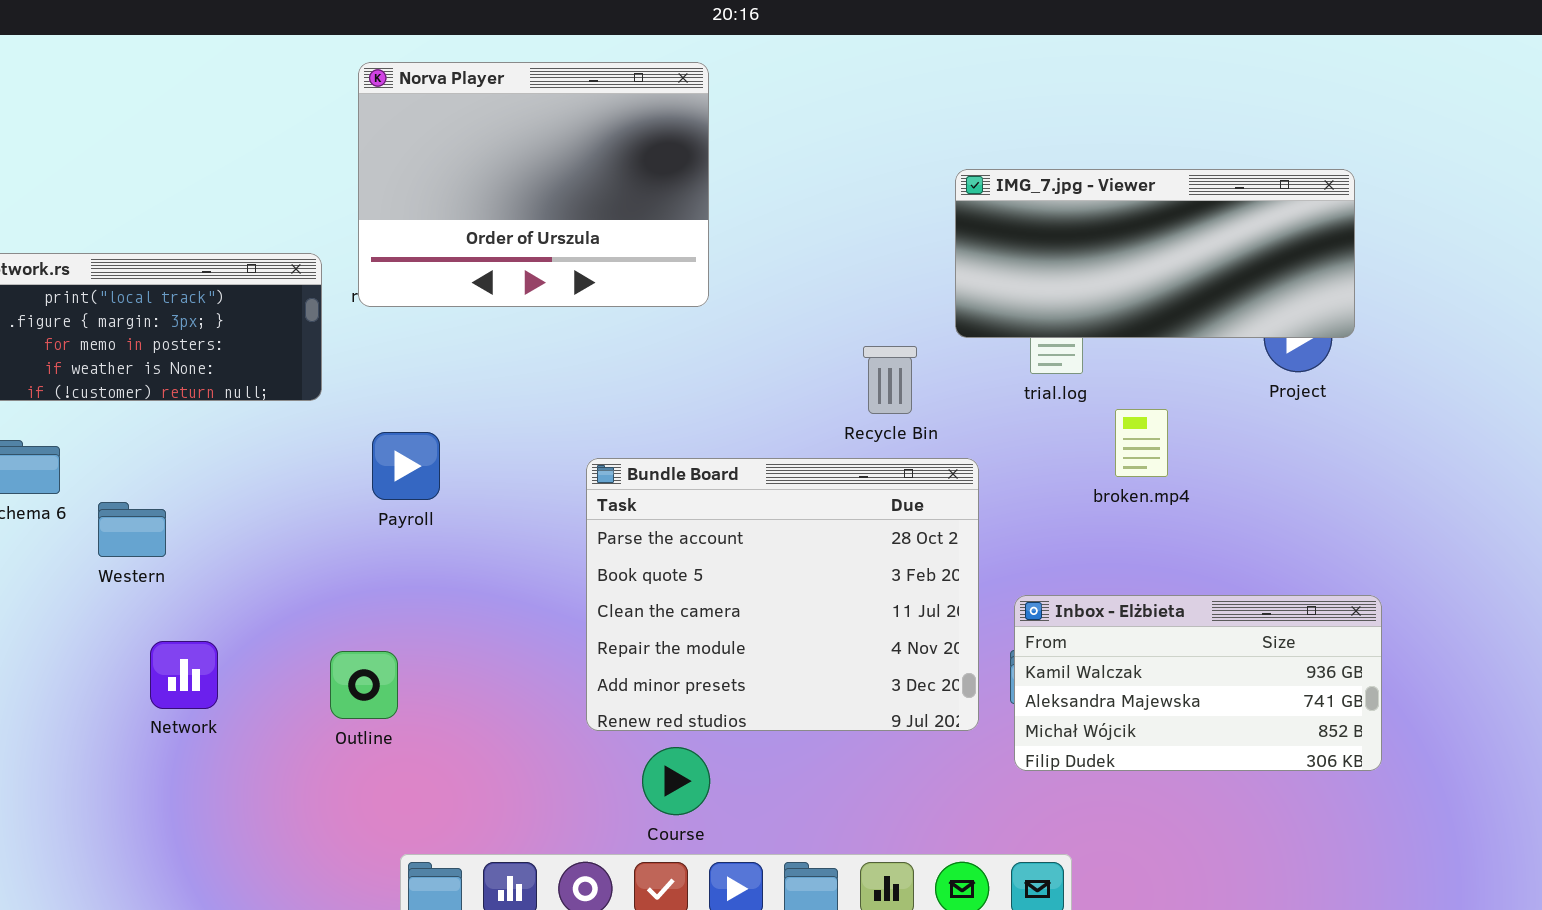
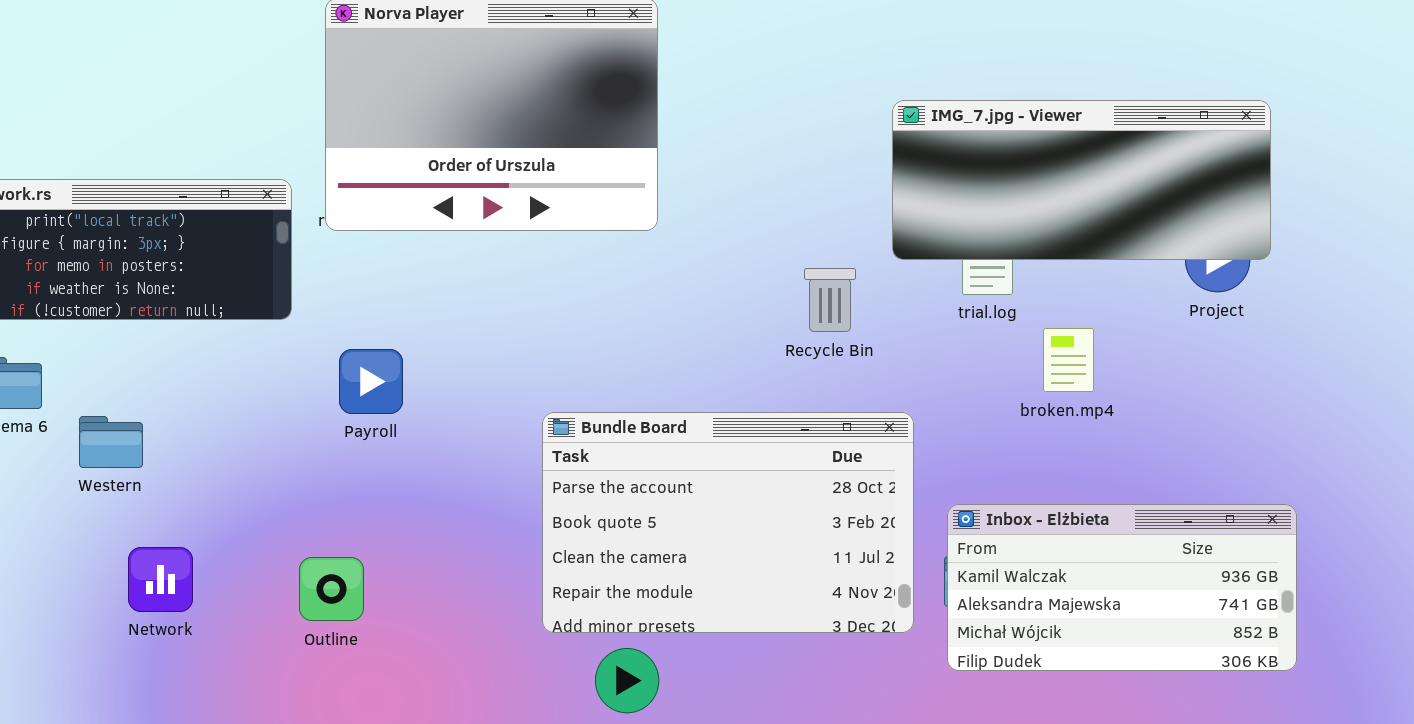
Bundle Board: [586,458,979,731] -> [542,412,914,633], resized

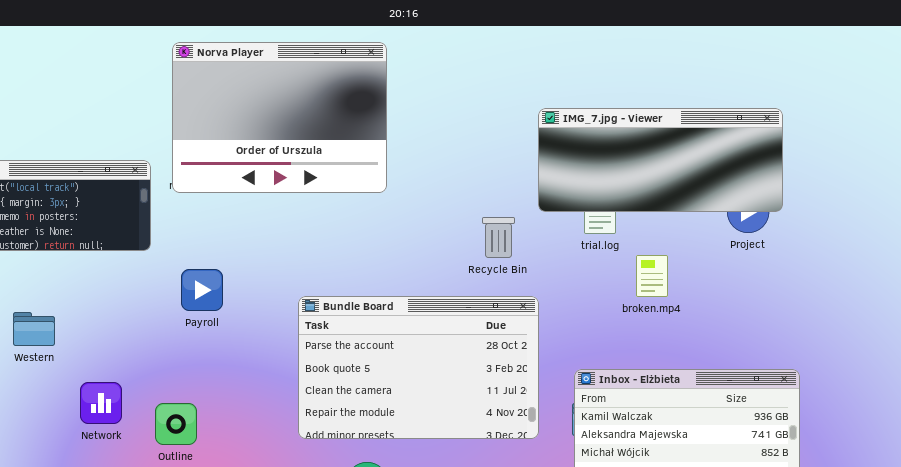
Bundle Board: [542,412,914,633] -> [298,296,539,439], moved
Network: [128,547,193,612] -> [80,382,122,424], moved

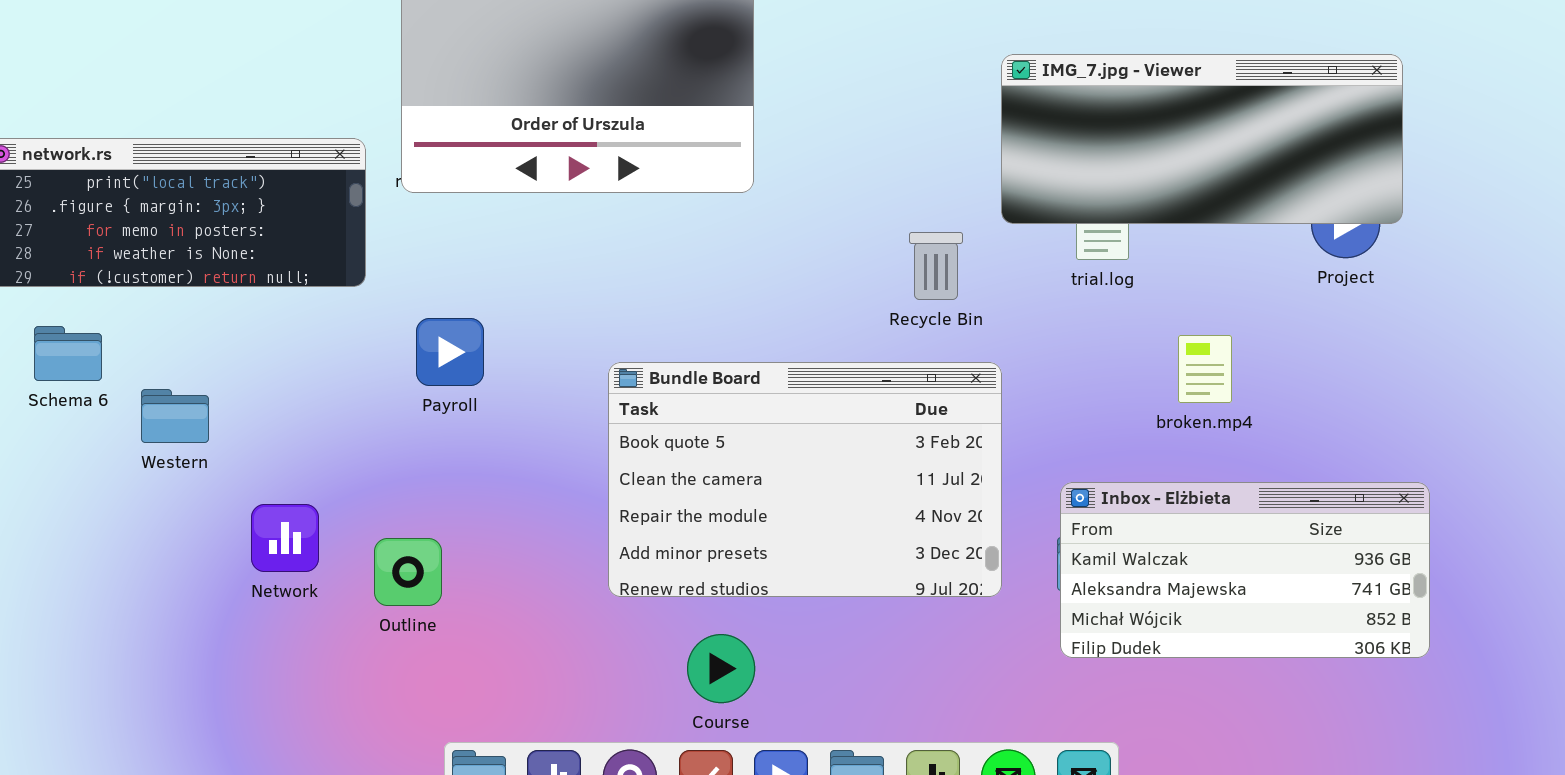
broken.mp4: [636,255,668,297] -> [1178,335,1232,403], moved
Bundle Board: [298,296,539,439] -> [608,362,1002,597], scrolled down 1 row

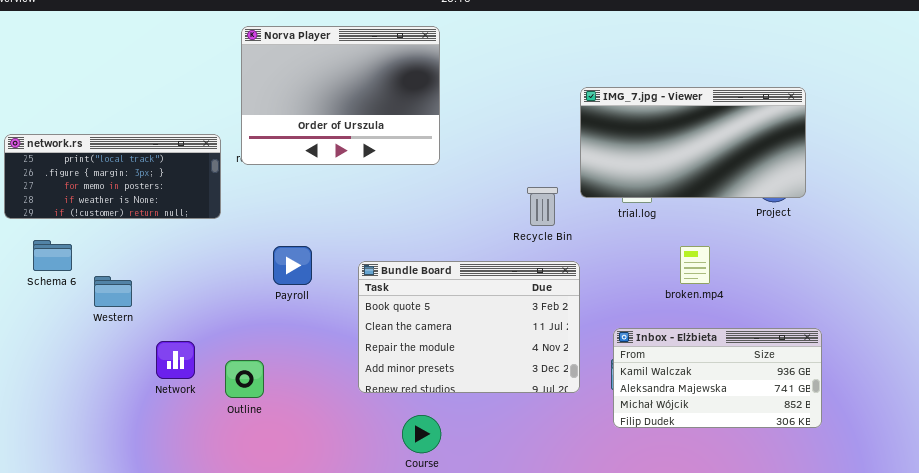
IMG_7.jpg - Viewer: [1001,54,1403,224] -> [580,87,806,198], resized
Payroll: [416,318,484,386] -> [273,246,312,285], moved

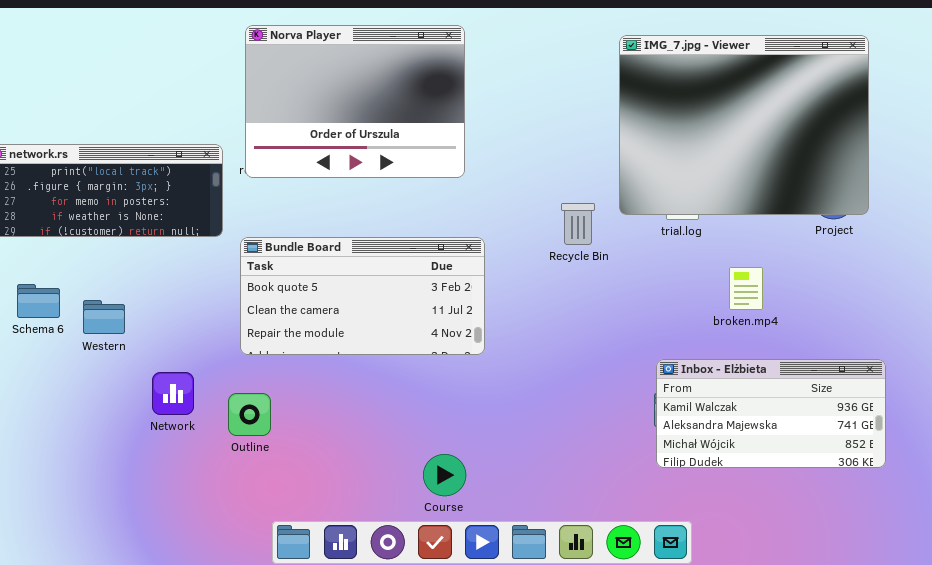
IMG_7.jpg - Viewer: [580,87,806,198] -> [619,35,869,215], resized
Schema 6: [33,240,72,271] -> [17,284,60,318], moved
Bundle Board: [358,261,580,393] -> [240,237,485,355], moved, resized

